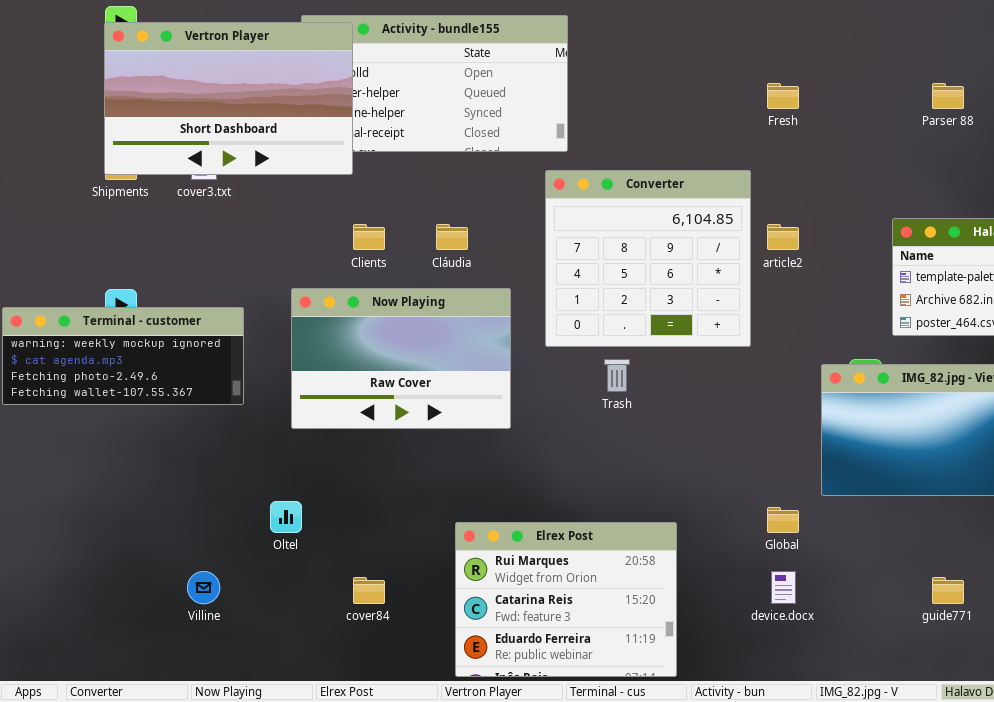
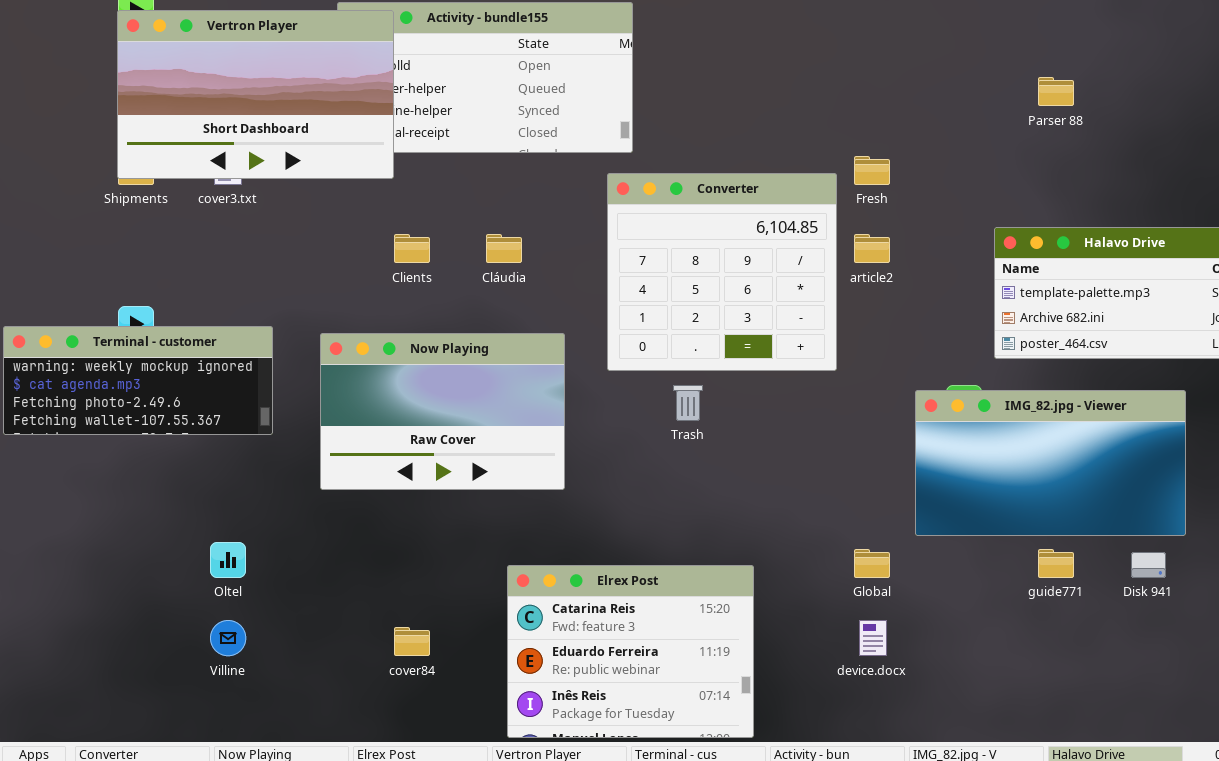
Fresh: [767,83,799,109] -> [854,156,890,185], moved
Now Playing: [291,288,511,429] -> [320,333,565,490], moved
Oltel: [270,501,302,533] -> [210,542,246,578], moved
Elrex Post: [455,522,677,677] -> [507,565,754,738], scrolled down 1 row
guide771: [932,577,964,604] -> [1038,549,1074,578], moved

